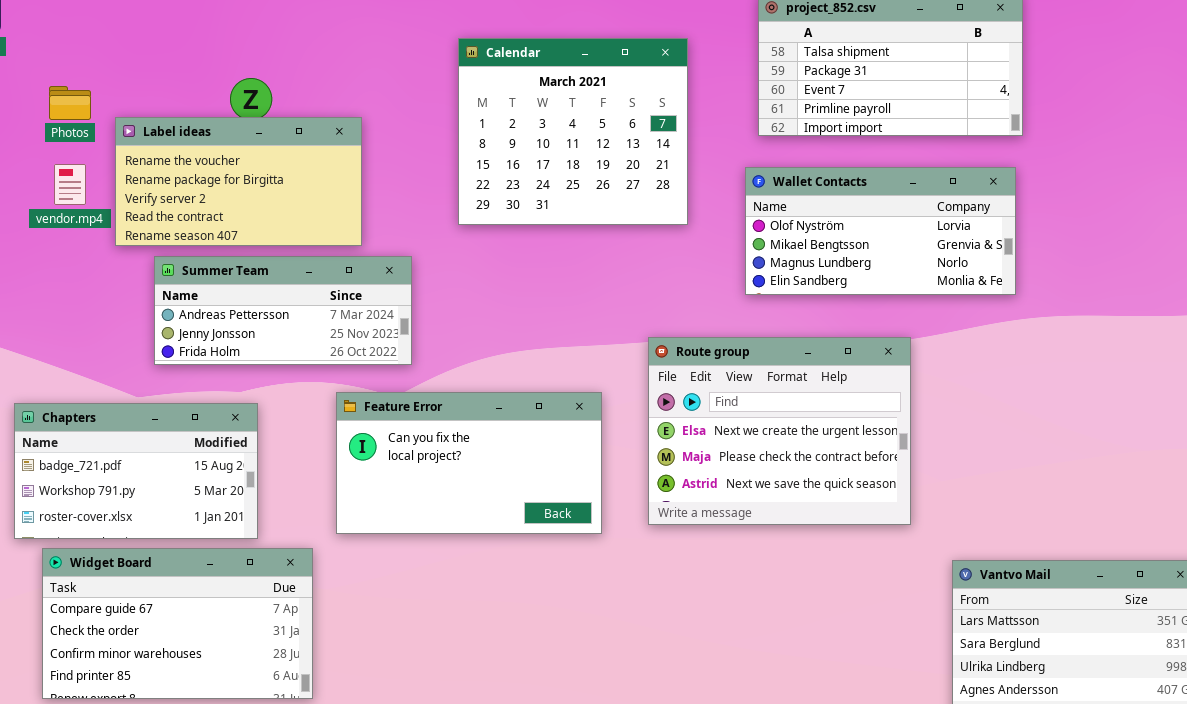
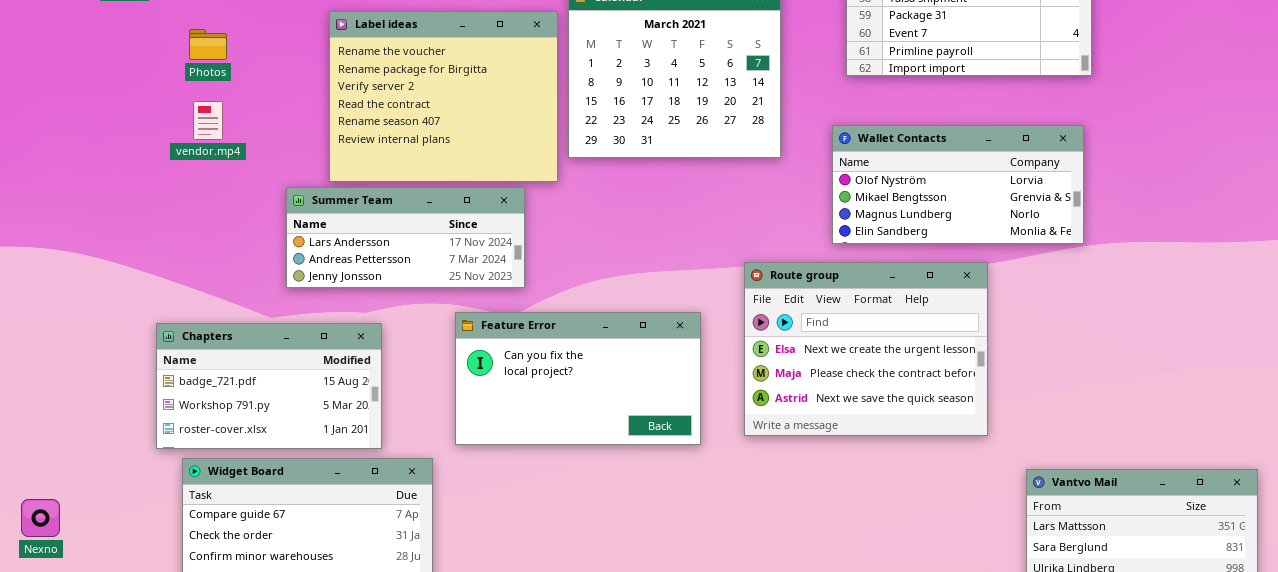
Label ideas: [115,117,362,246] -> [329,11,558,182], moved, resized
Wallet Contacts: [745,167,1016,295] -> [832,125,1084,244], moved
Summer Team: [154,256,412,365] -> [286,187,525,288], scrolled up 1 row

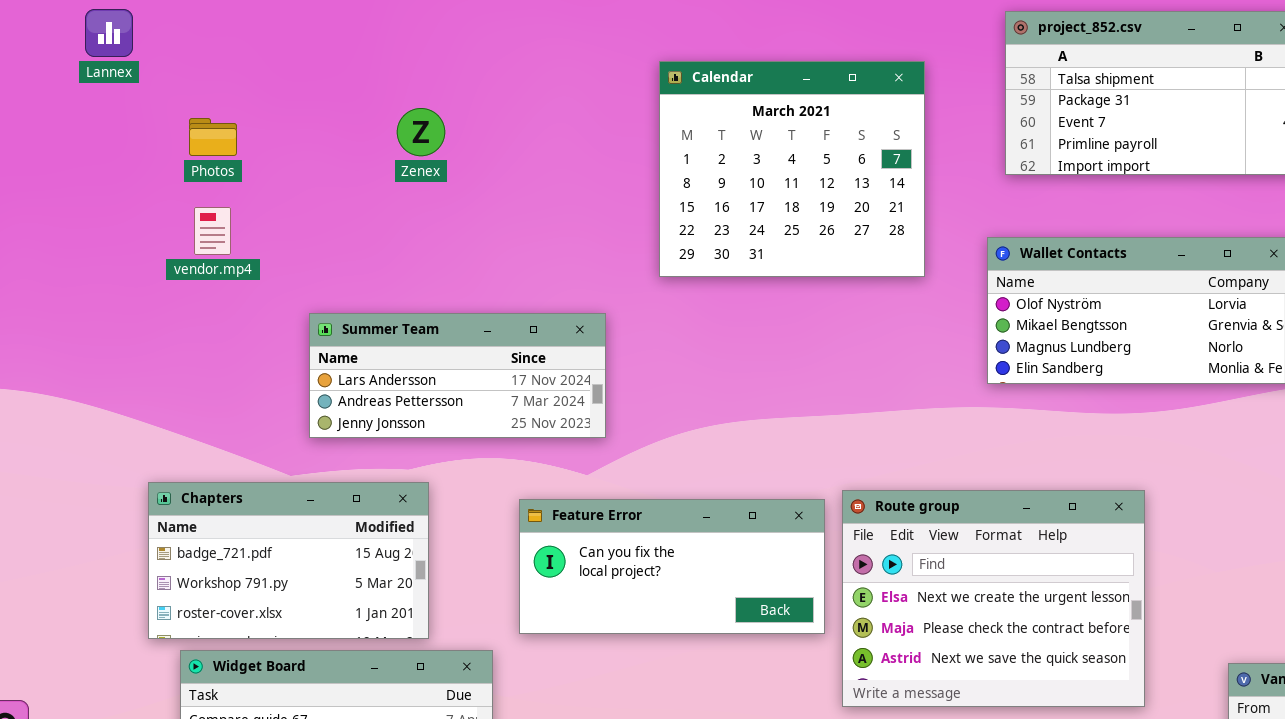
Label ideas: [329,11,558,182] -> none, closed
Route group: [744,262,988,436] -> [842,490,1145,707], moved
Feature Error: [455,312,701,445] -> [519,499,825,634], resized

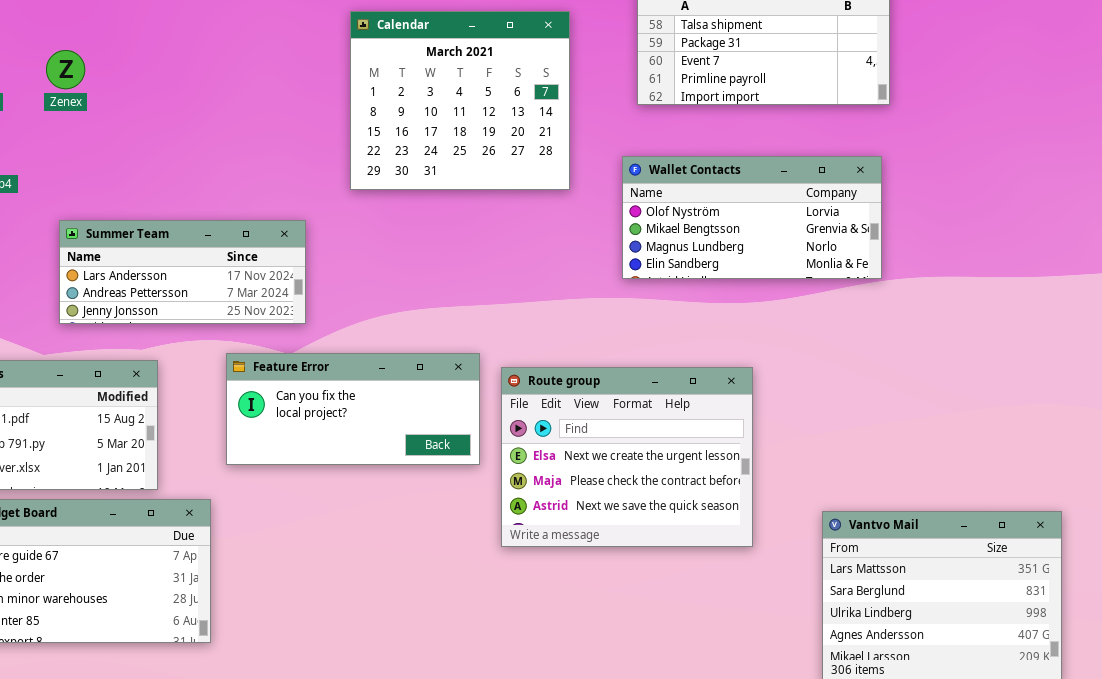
Zenex: [397,108,445,156] -> [46,50,85,89], moved
Feature Error: [519,499,825,634] -> [226,353,480,465], moved

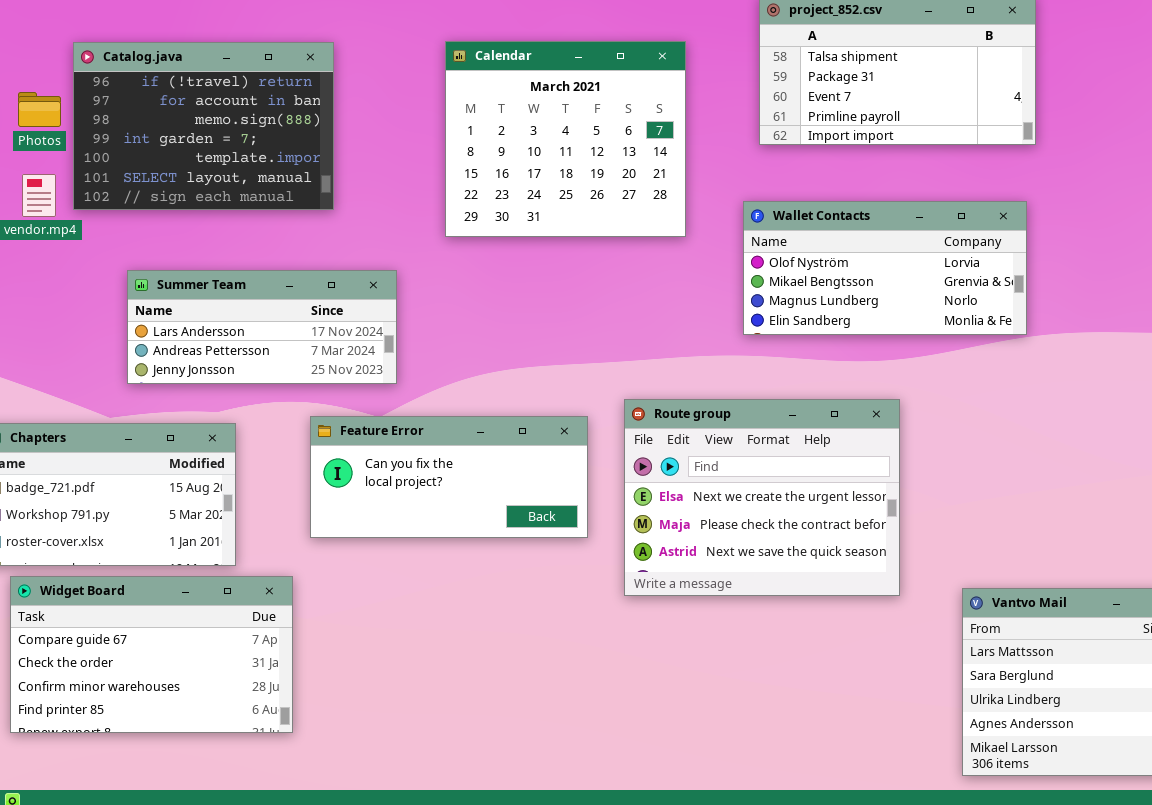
Catalog.java: none -> [73,42,334,210], opened
Route group: [501,367,753,547] -> [624,399,900,596], moved

